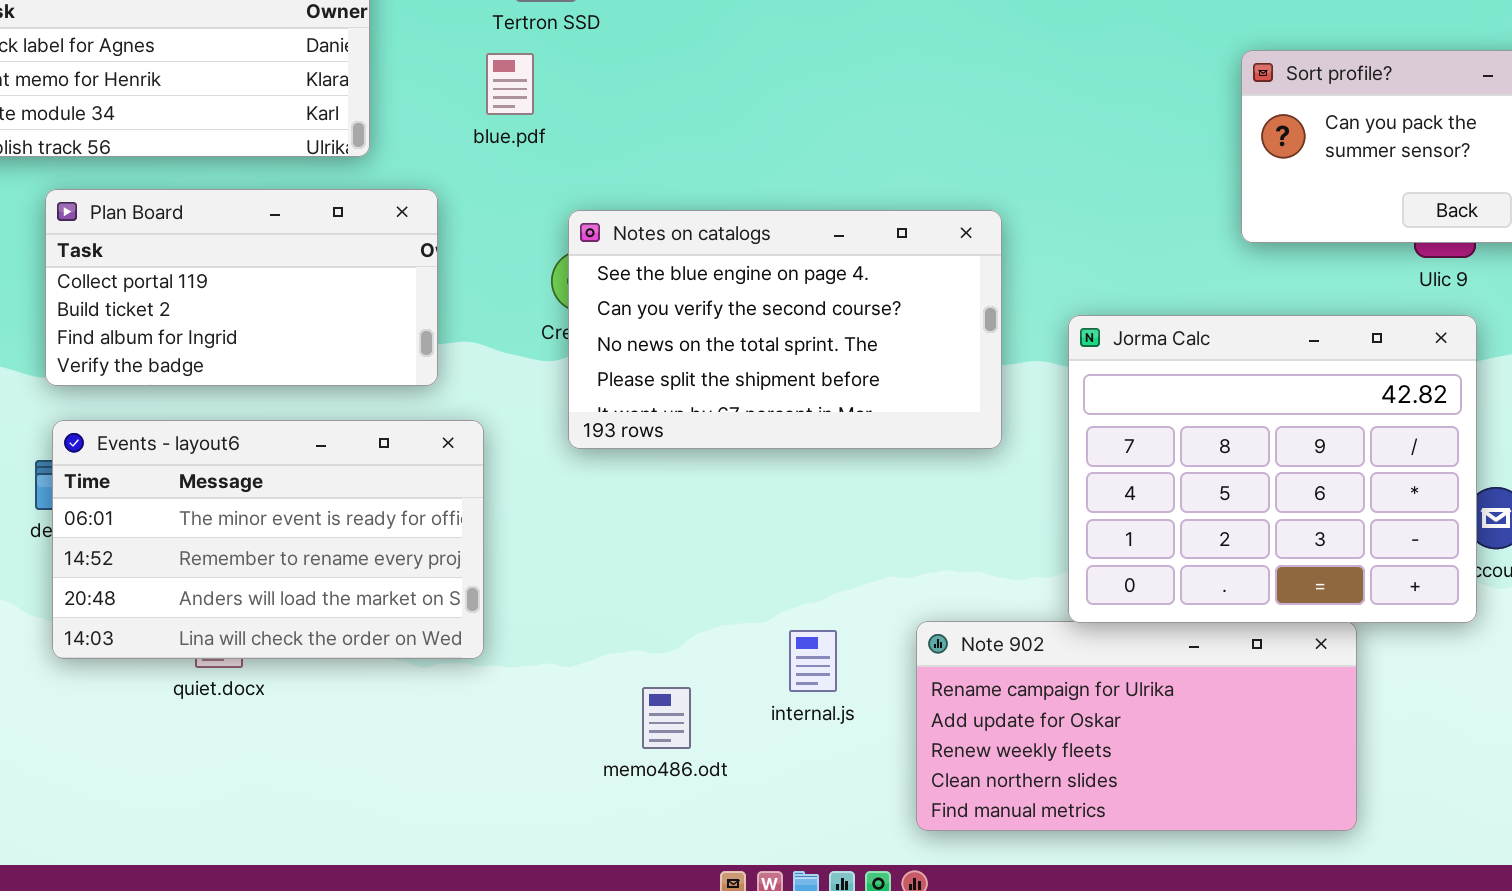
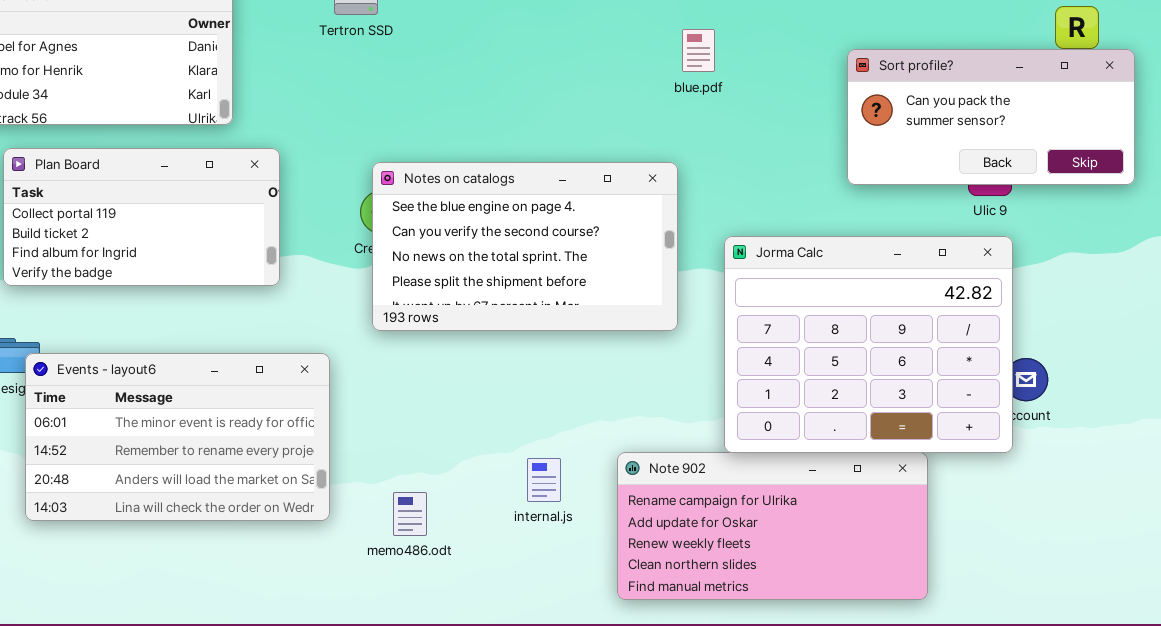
blue.pdf: [486,53,534,115] -> [682,29,715,72], moved
Events - layout6: [52,420,484,659] -> [25,353,330,521], moved
memo486.odt: [642,687,691,749] -> [393,492,427,536], moved

